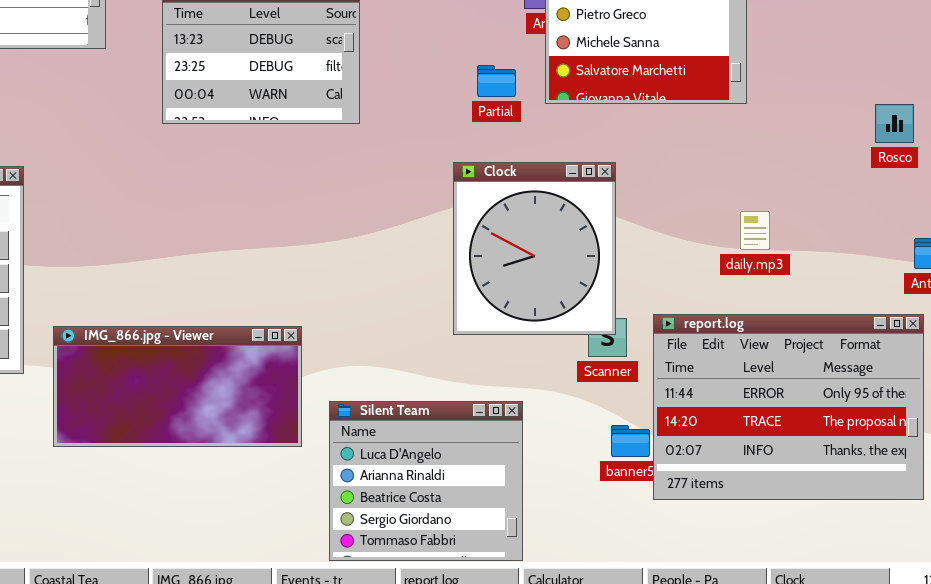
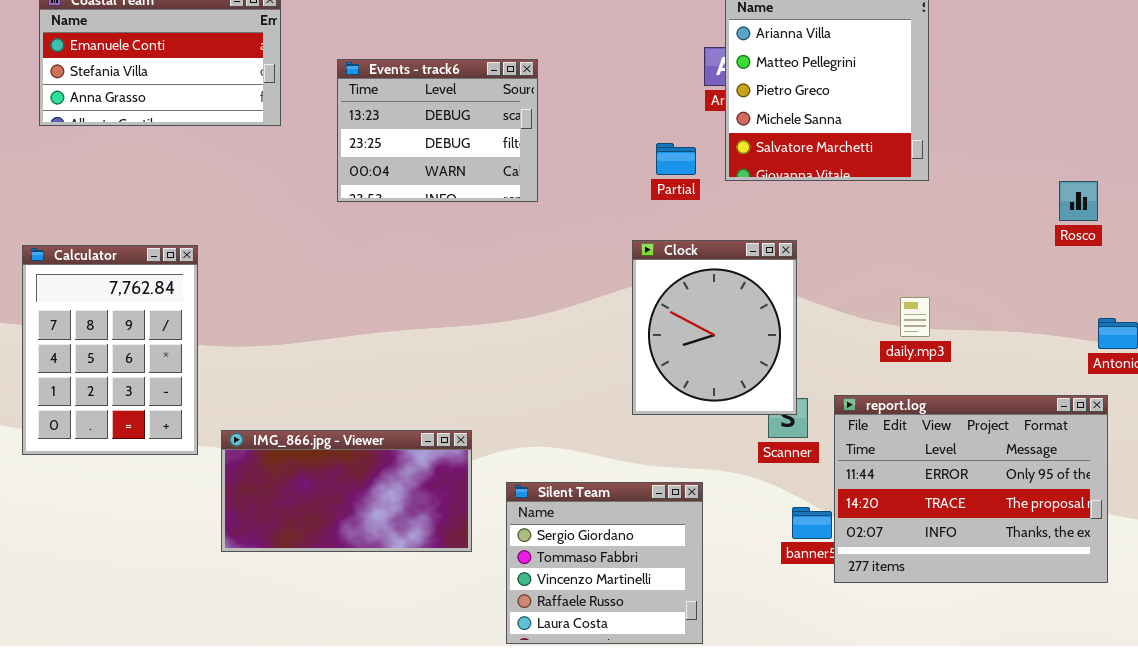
daily.mp3: [740,211,770,250] -> [900,297,930,337], moved
IMG_866.jpg - Viewer: [53,326,302,447] -> [221,430,472,552], moved
Silent Team: [329,401,523,561] -> [506,482,703,644], scrolled down 3 rows

